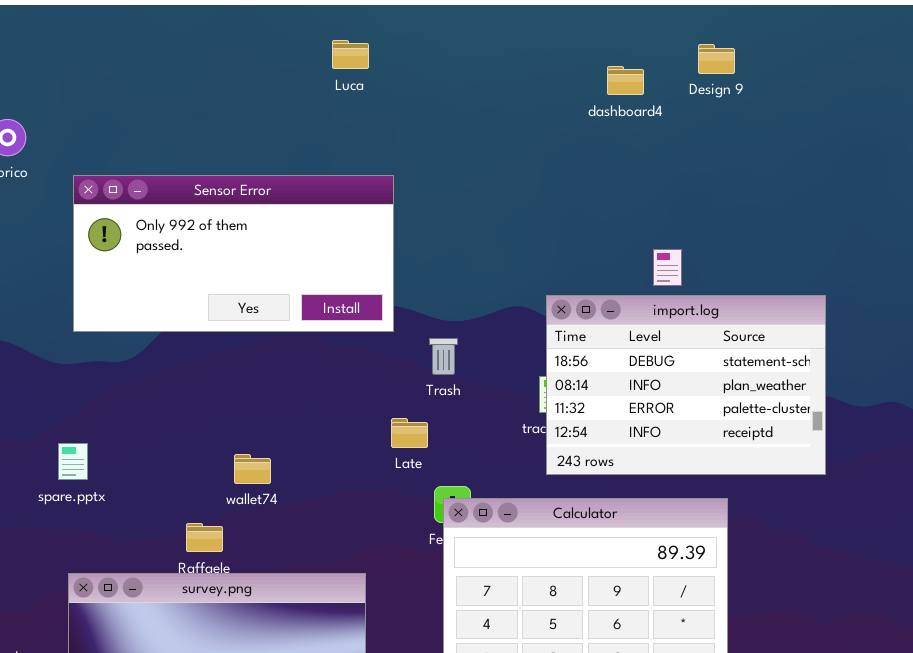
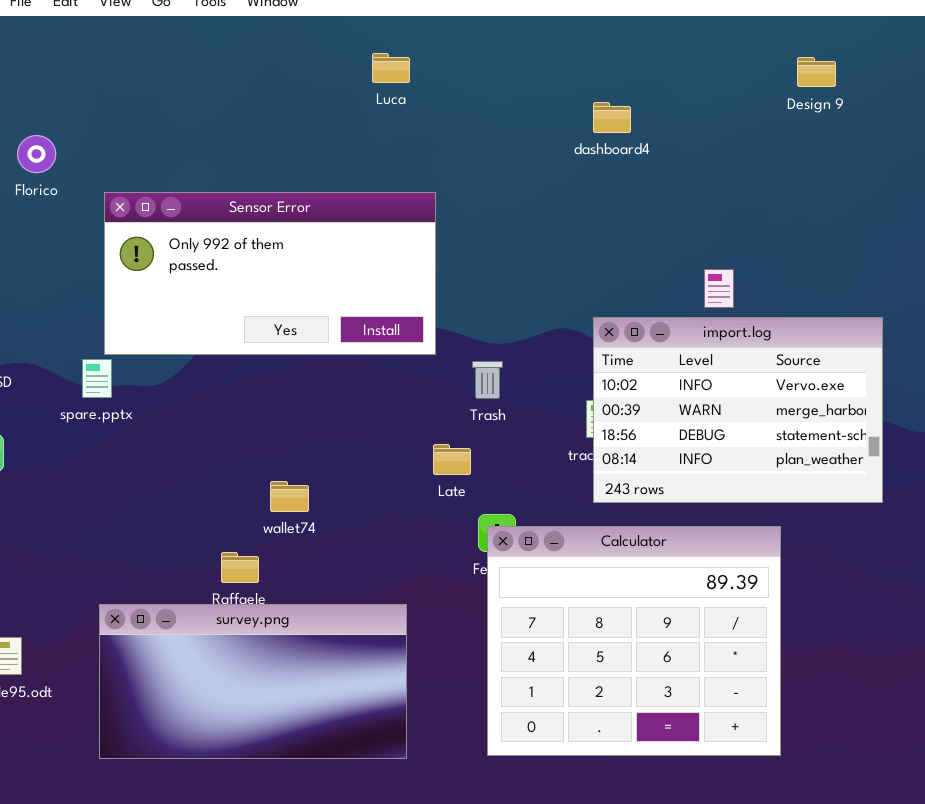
Design 9: [698,44,735,74] -> [797,57,836,87], moved
dashboard4: [607,66,644,95] -> [593,102,631,133], moved
import.log: [546,295,826,475] -> [593,317,883,503], scrolled up 2 rows
spare.pptx: [58,443,88,480] -> [82,359,112,398], moved

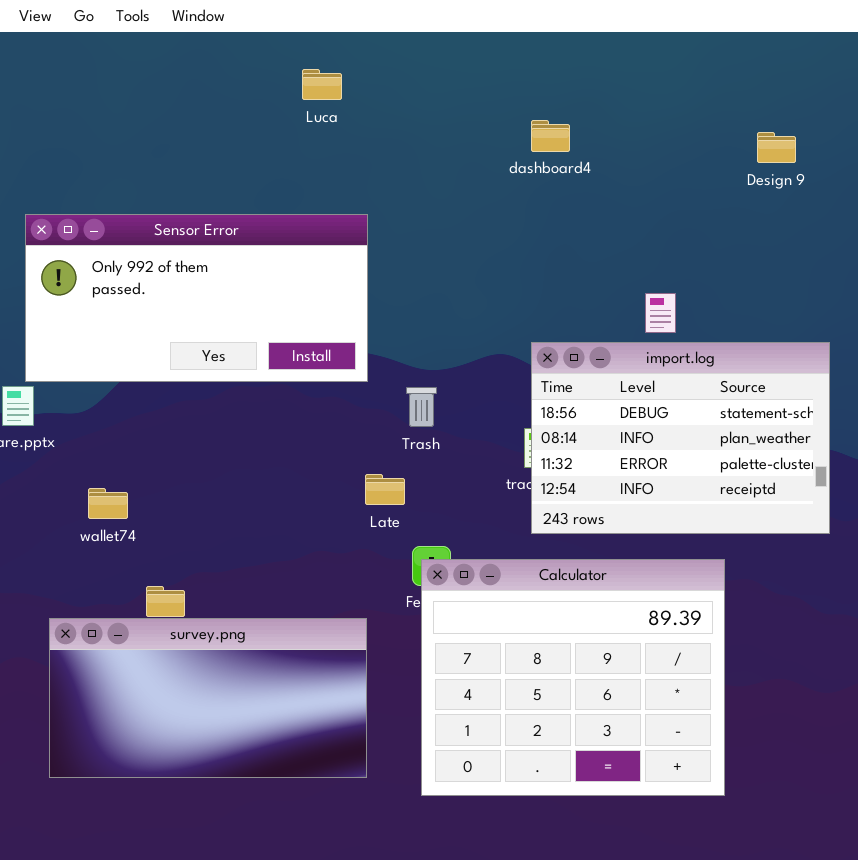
Design 9: [797,57,836,87] -> [757,132,796,163], moved
import.log: [593,317,883,503] -> [531,342,830,534], scrolled down 2 rows
wallet74: [270,481,309,512] -> [88,488,128,519], moved
survey.png: [99,604,407,759] -> [49,618,367,778], moved

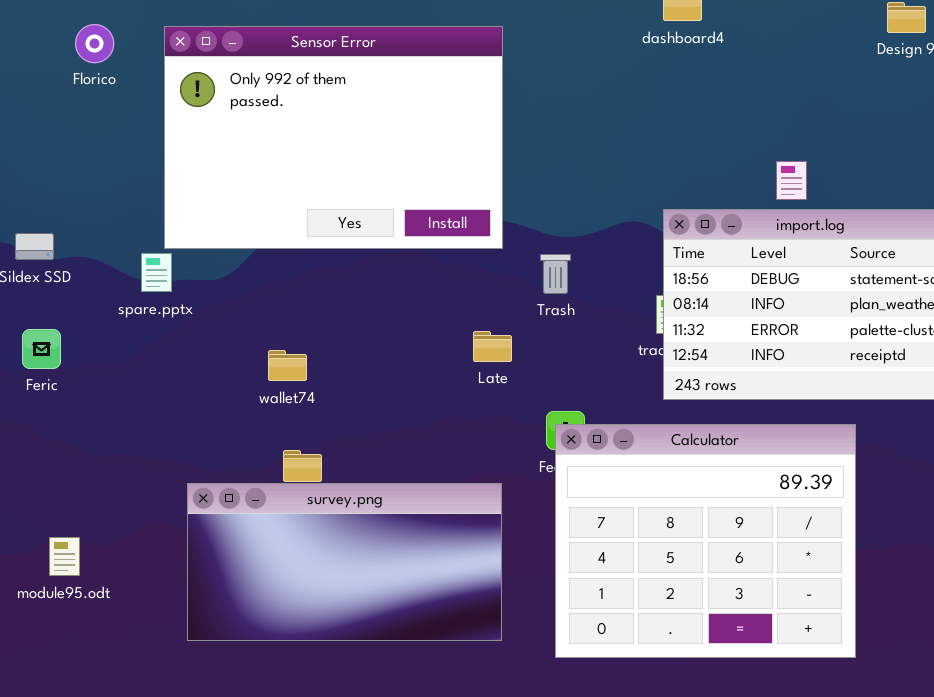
Sensor Error: [25,214,368,382] -> [164,26,503,249], resized
Late: [365,474,405,505] -> [473,331,512,362], moved
wallet74: [88,488,128,519] -> [268,350,307,381], moved

